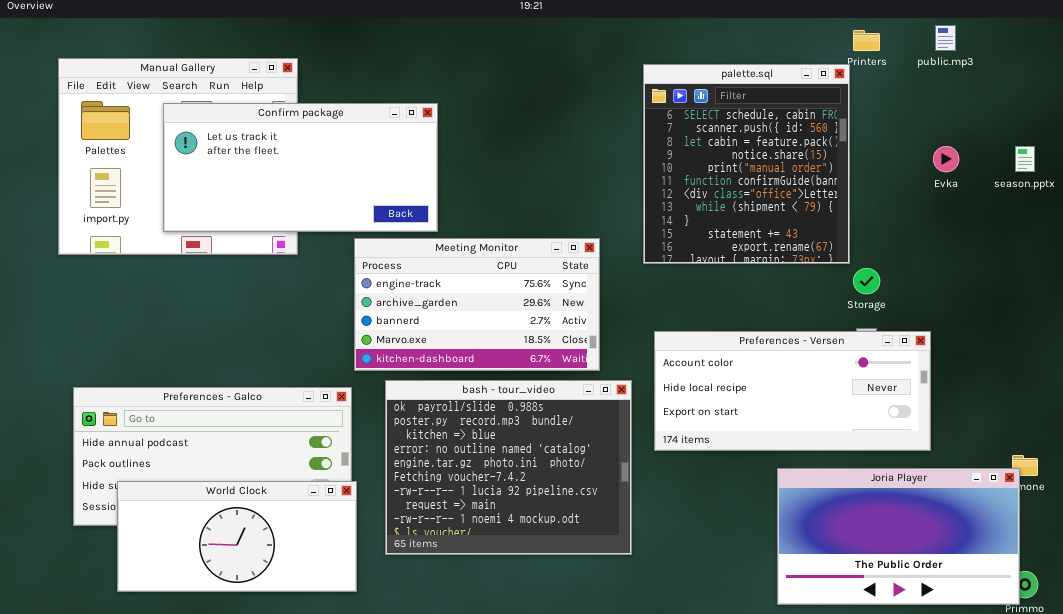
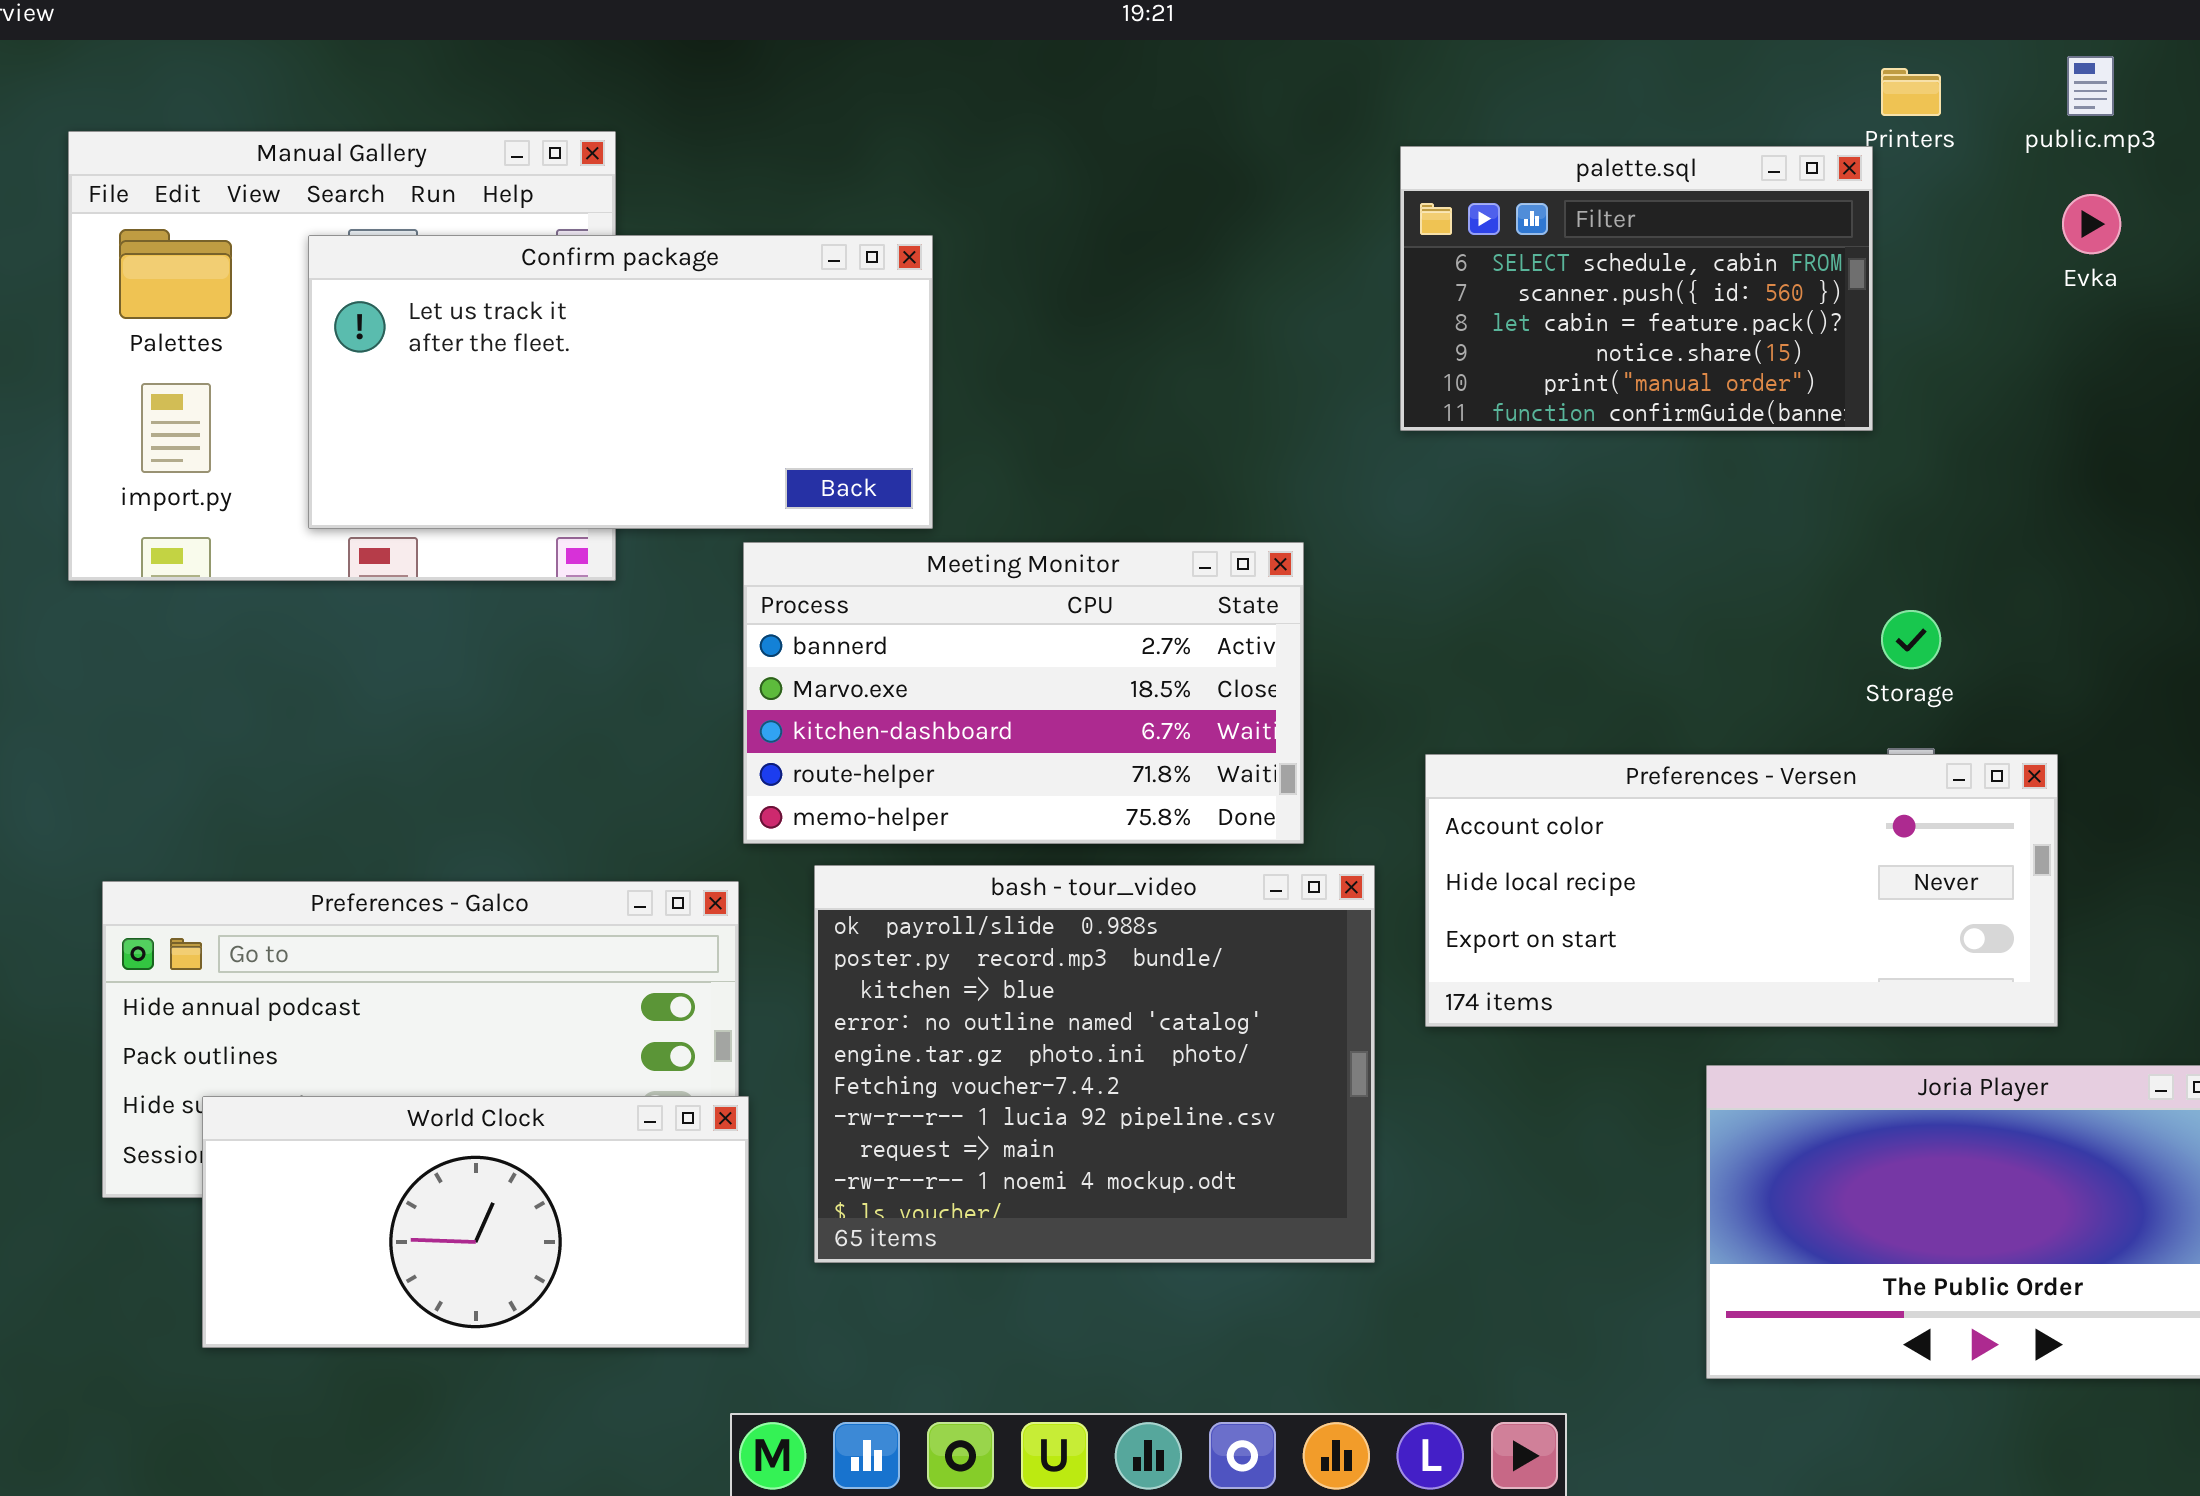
palette.sql: [643,64,850,264] -> [1400,146,1873,431], resized
Evka: [933,146,959,172] -> [2062,194,2121,254], moved
Meeting Monitor: [354,238,600,371] -> [743,542,1304,844], scrolled down 2 rows

